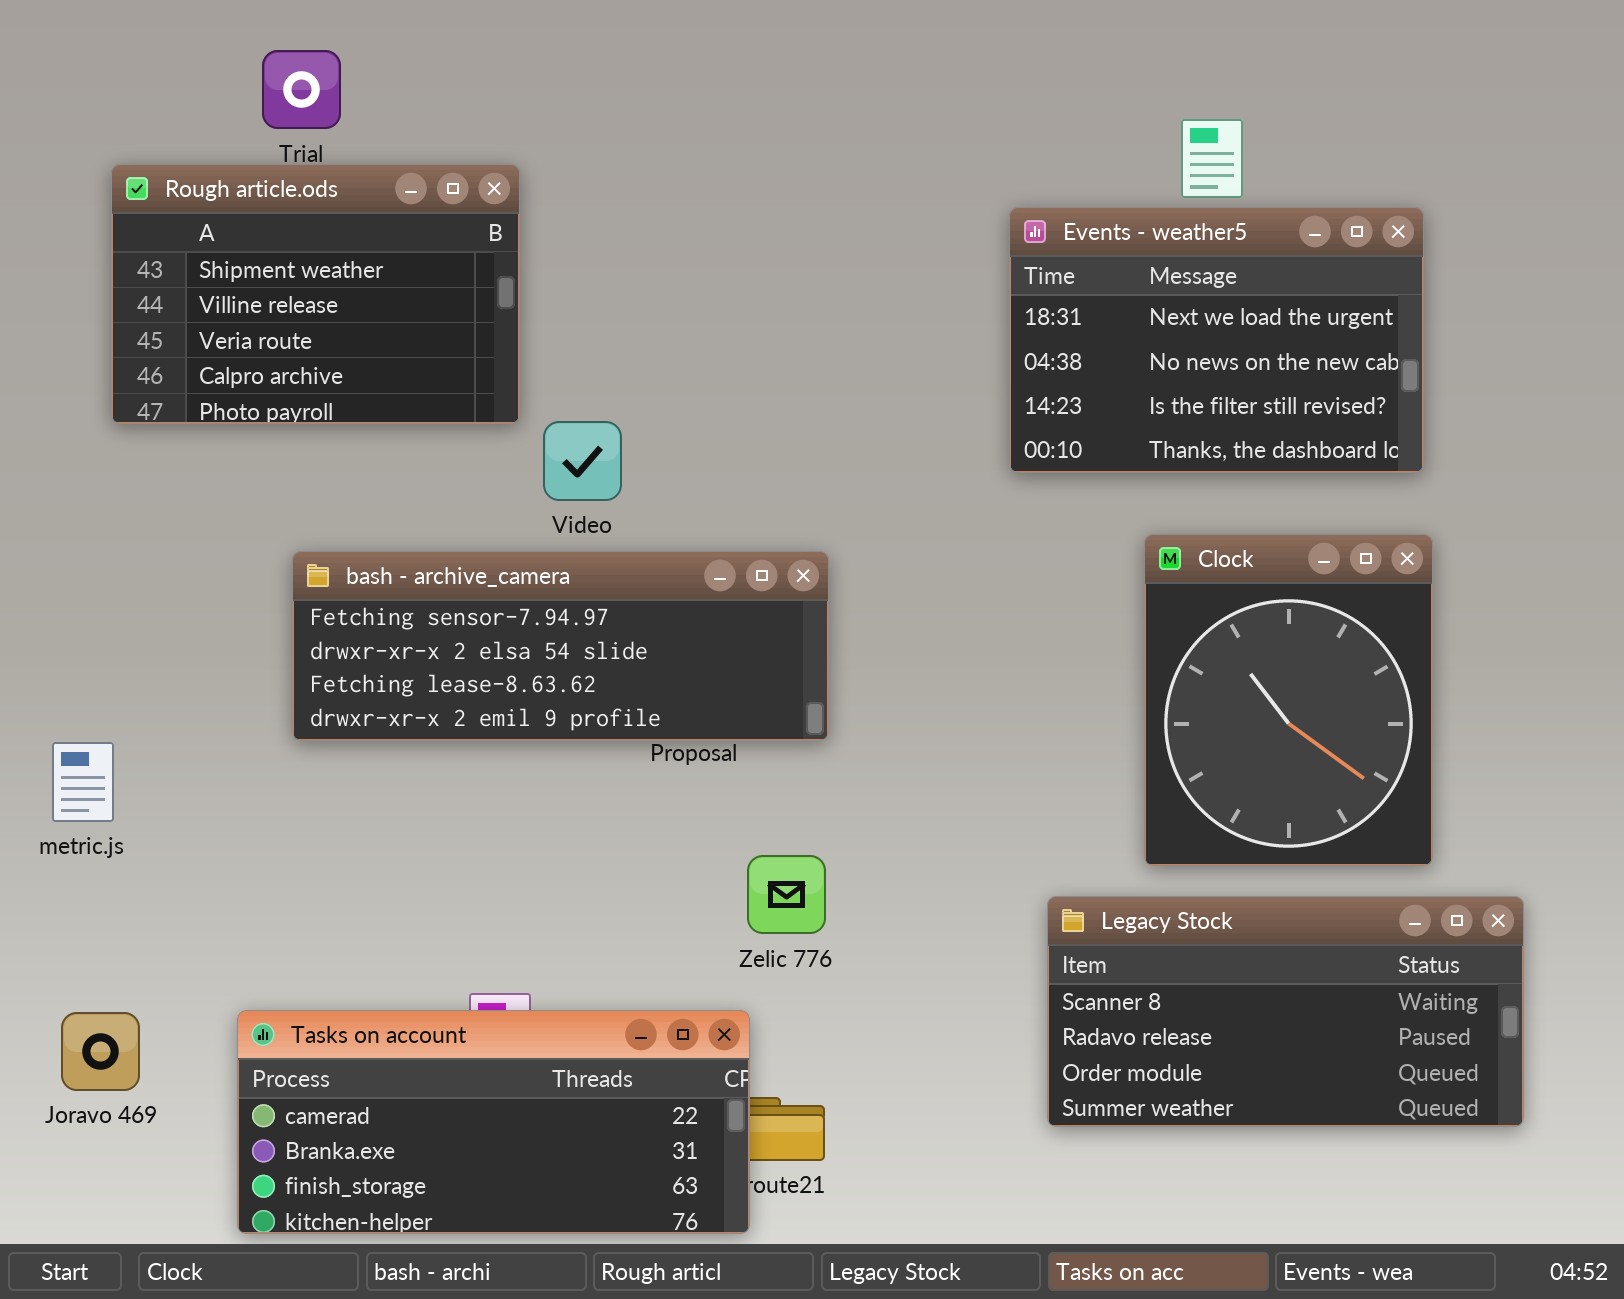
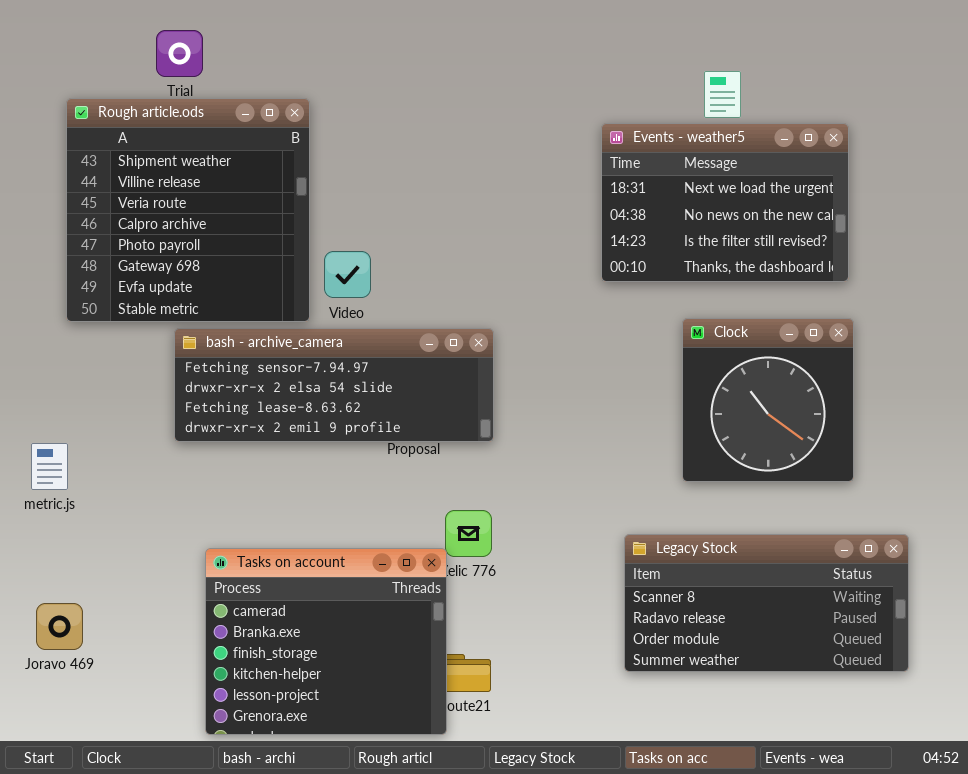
Rough article.ods: [111,164,520,424] -> [66,98,310,322], resized
Clock: [1144,534,1433,866] -> [682,318,854,482], resized
Tasks on account: [237,1010,750,1234] -> [205,548,447,735], resized

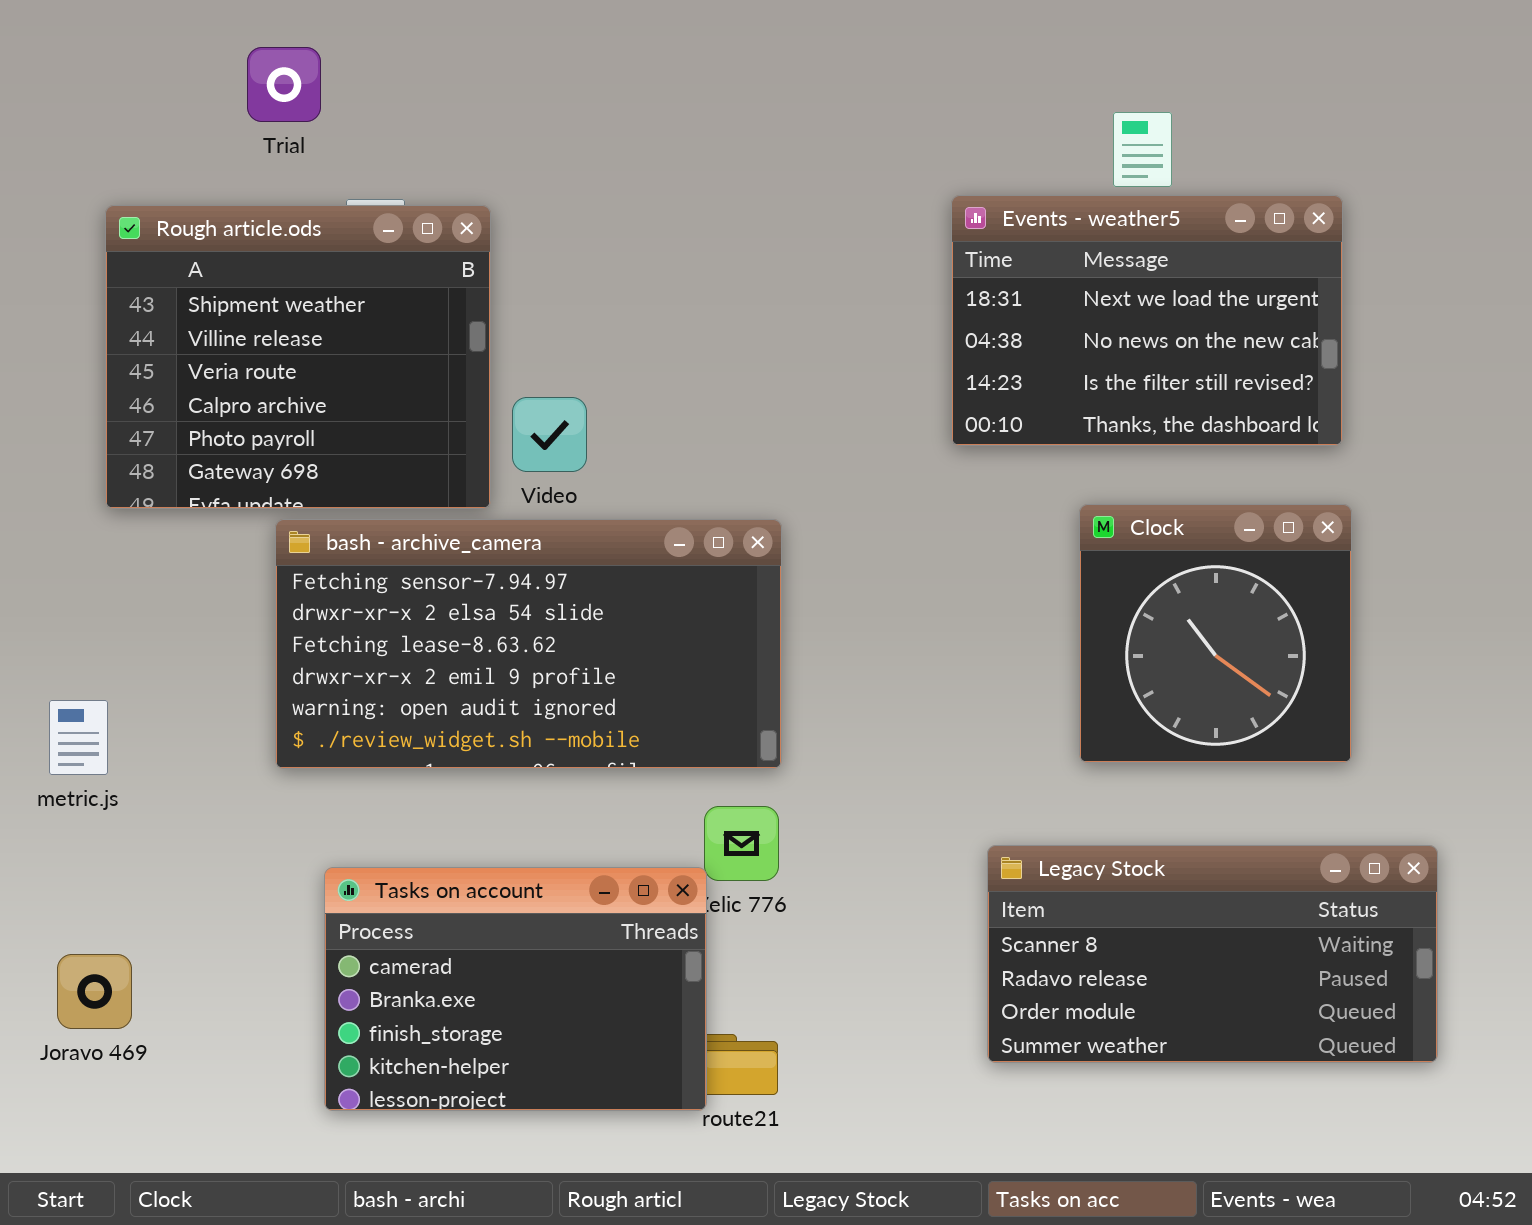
Rough article.ods: [66,98,310,322] -> [105,205,491,509], resized
bash - archive_camera: [174,328,494,442] -> [275,519,782,769], resized
Tasks on account: [205,548,447,735] -> [324,867,707,1111], resized

